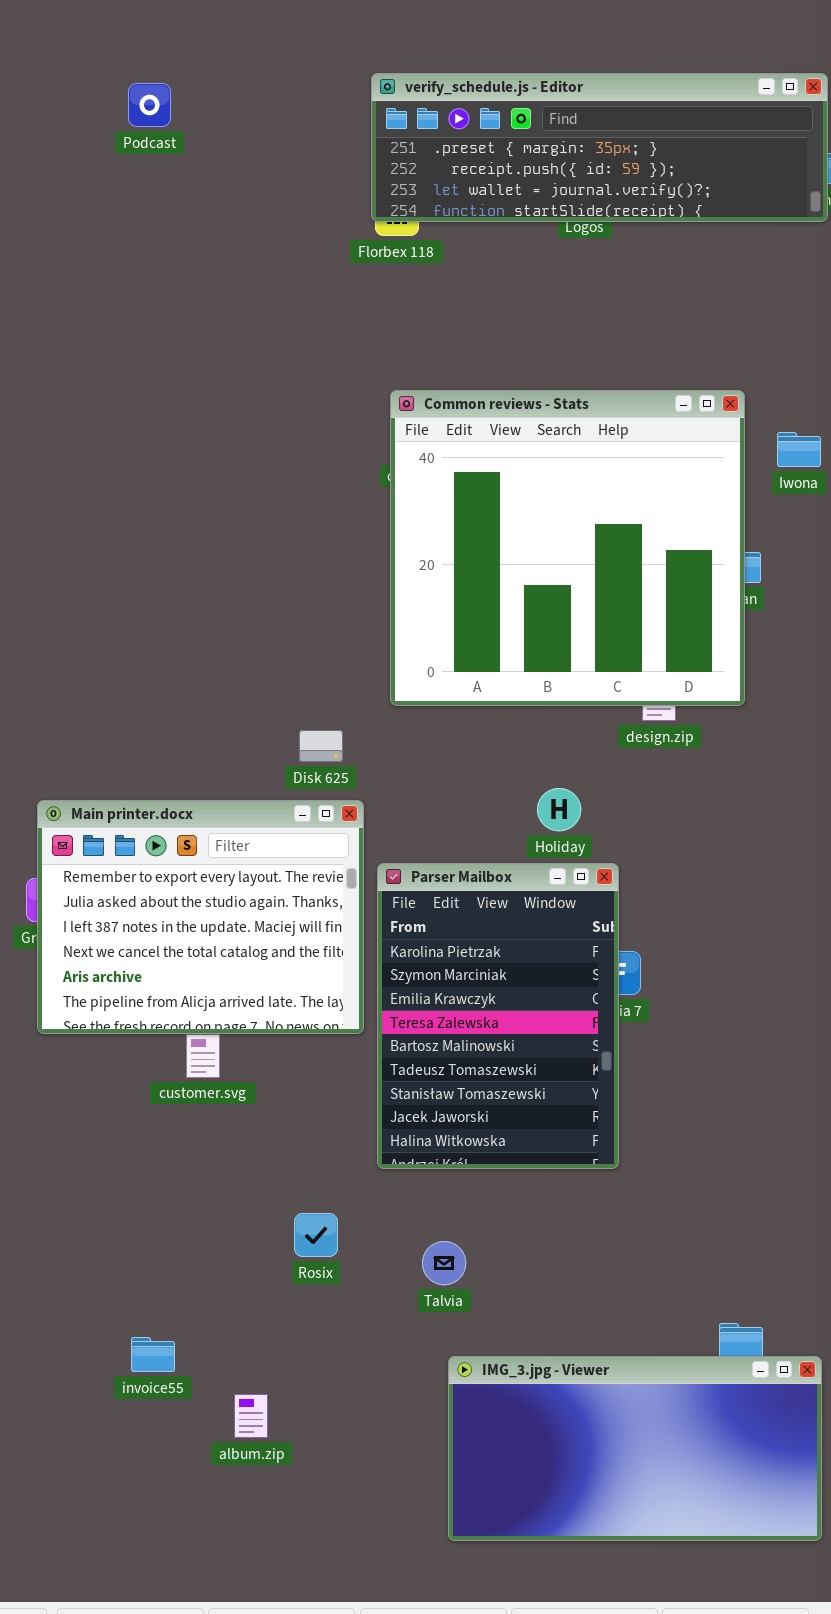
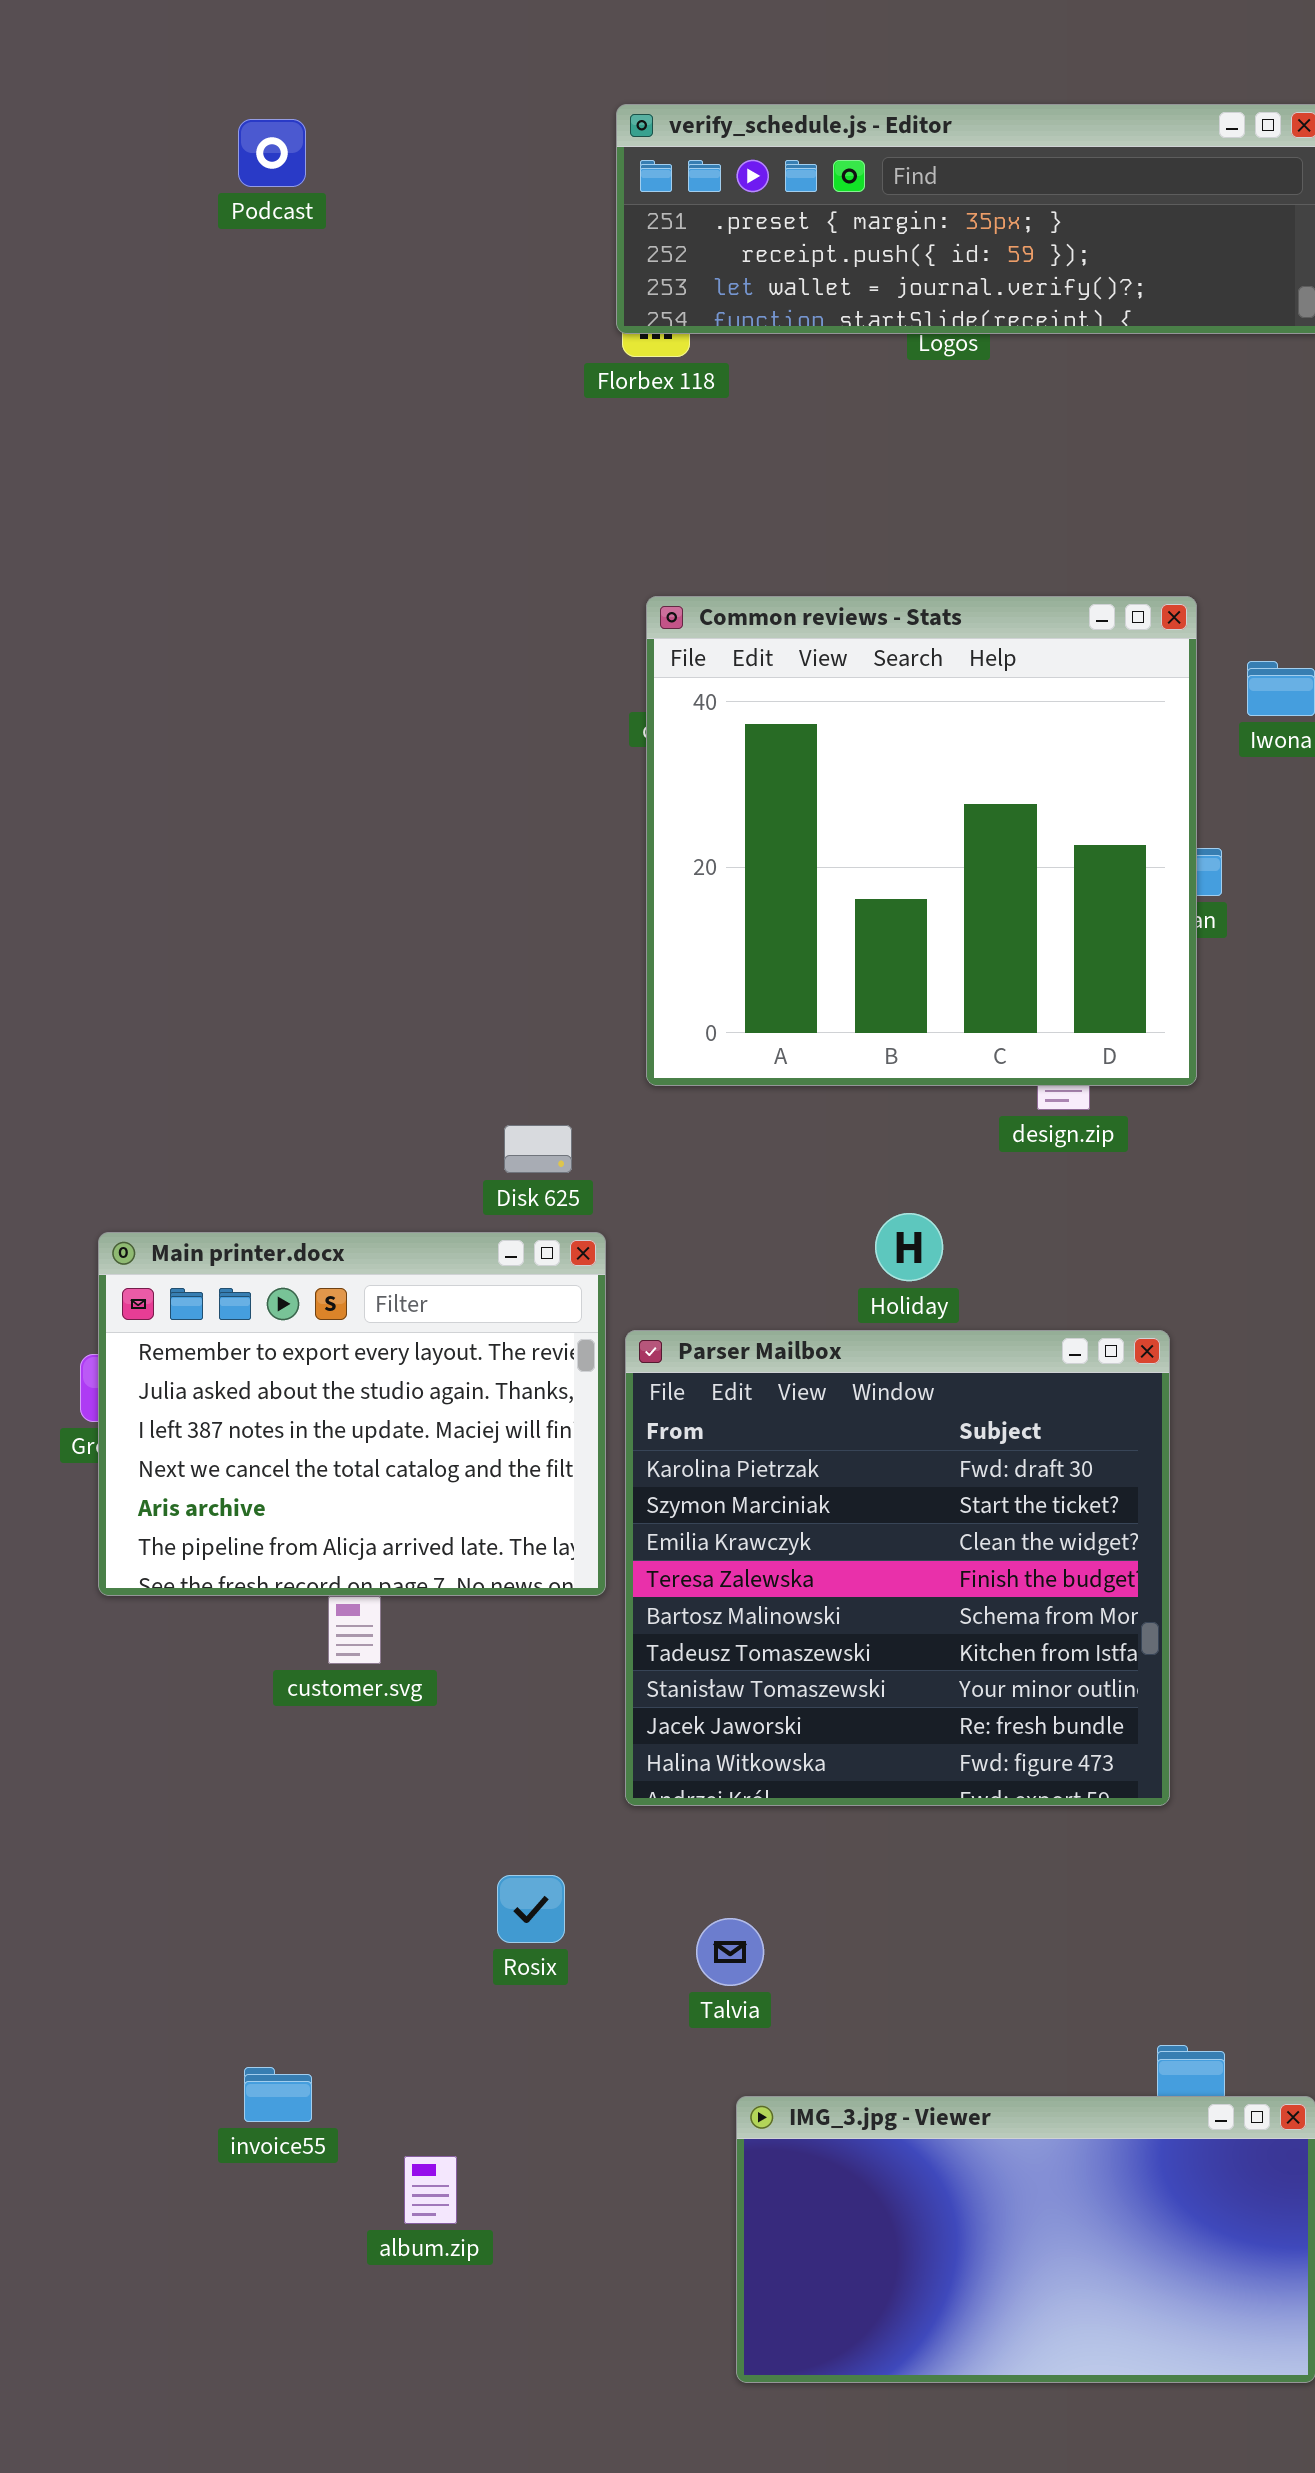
Parser Mailbox: [377,863,619,1169] -> [625,1330,1170,1806], resized

